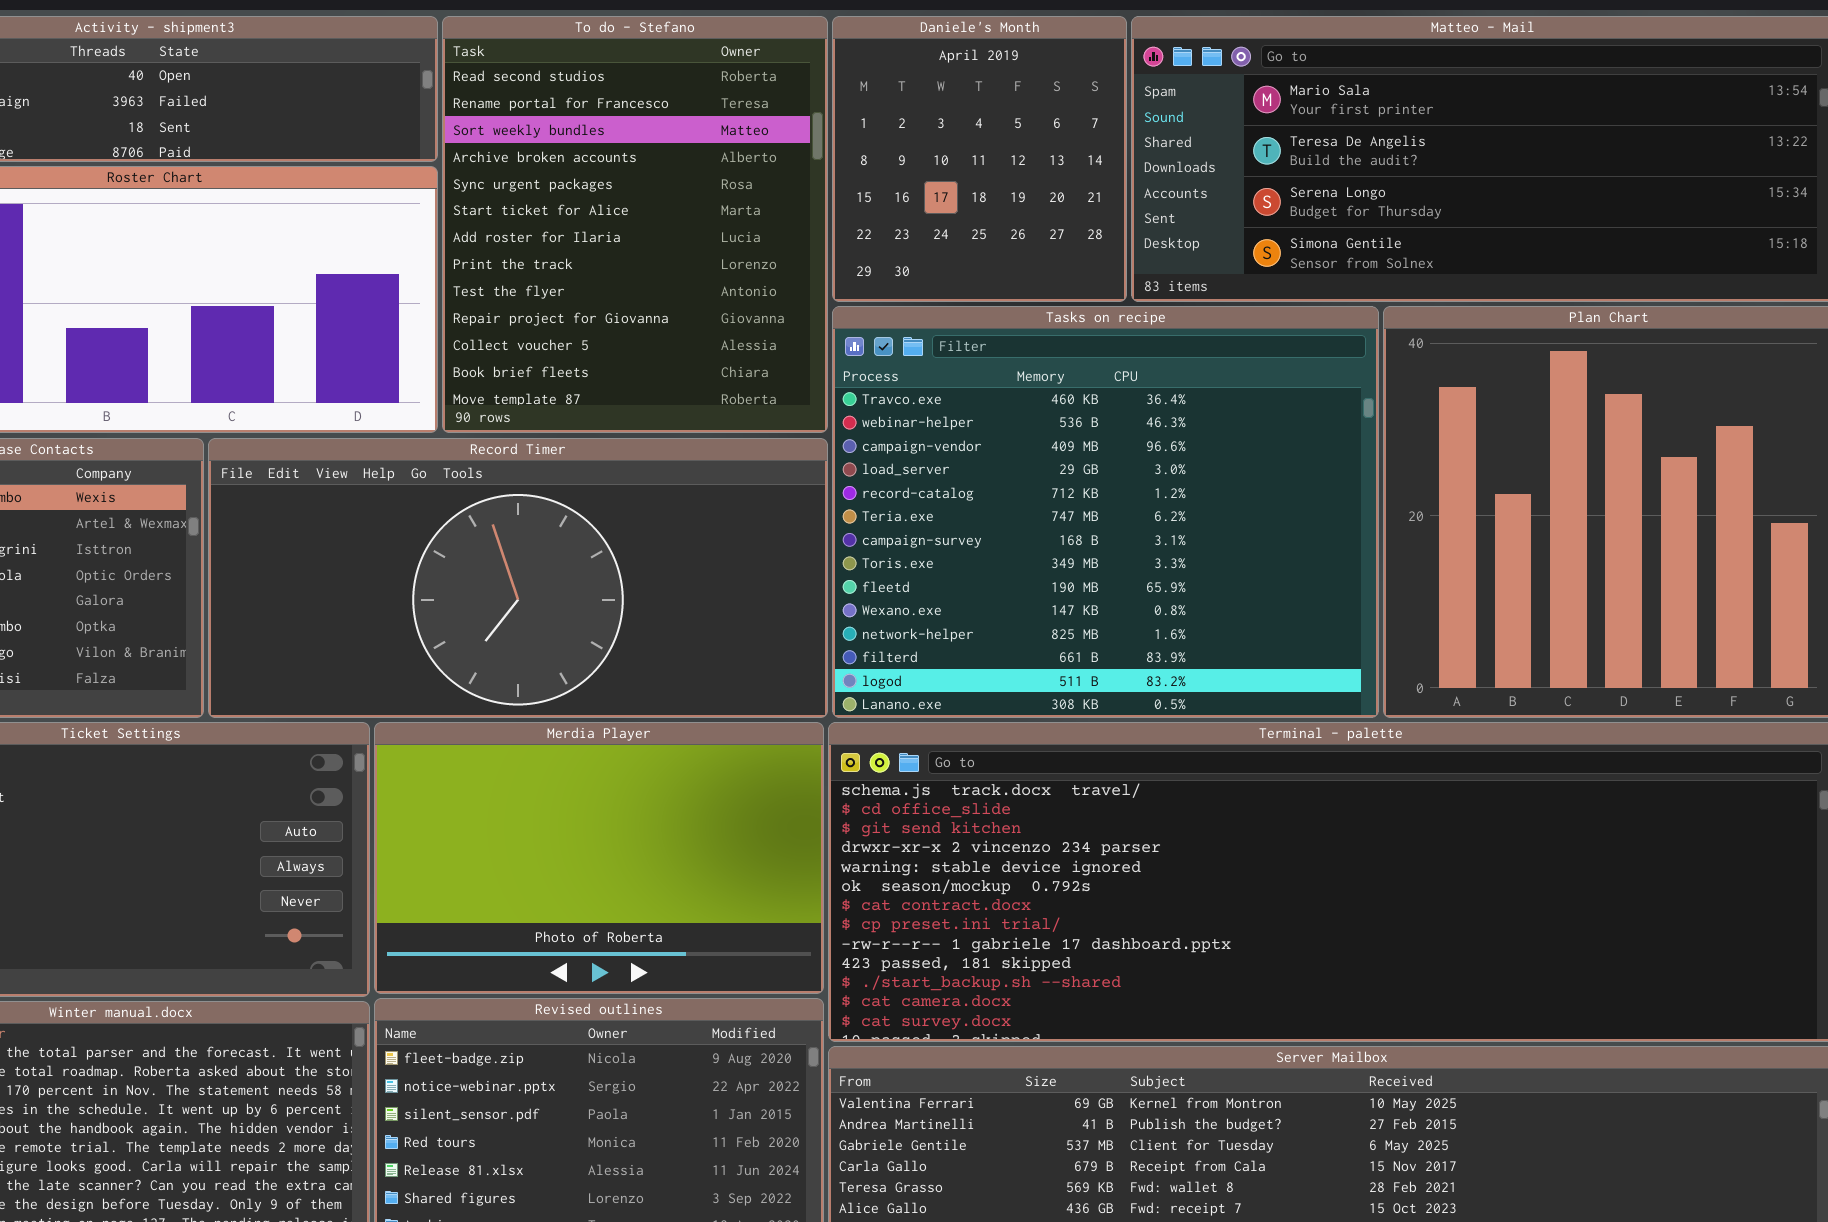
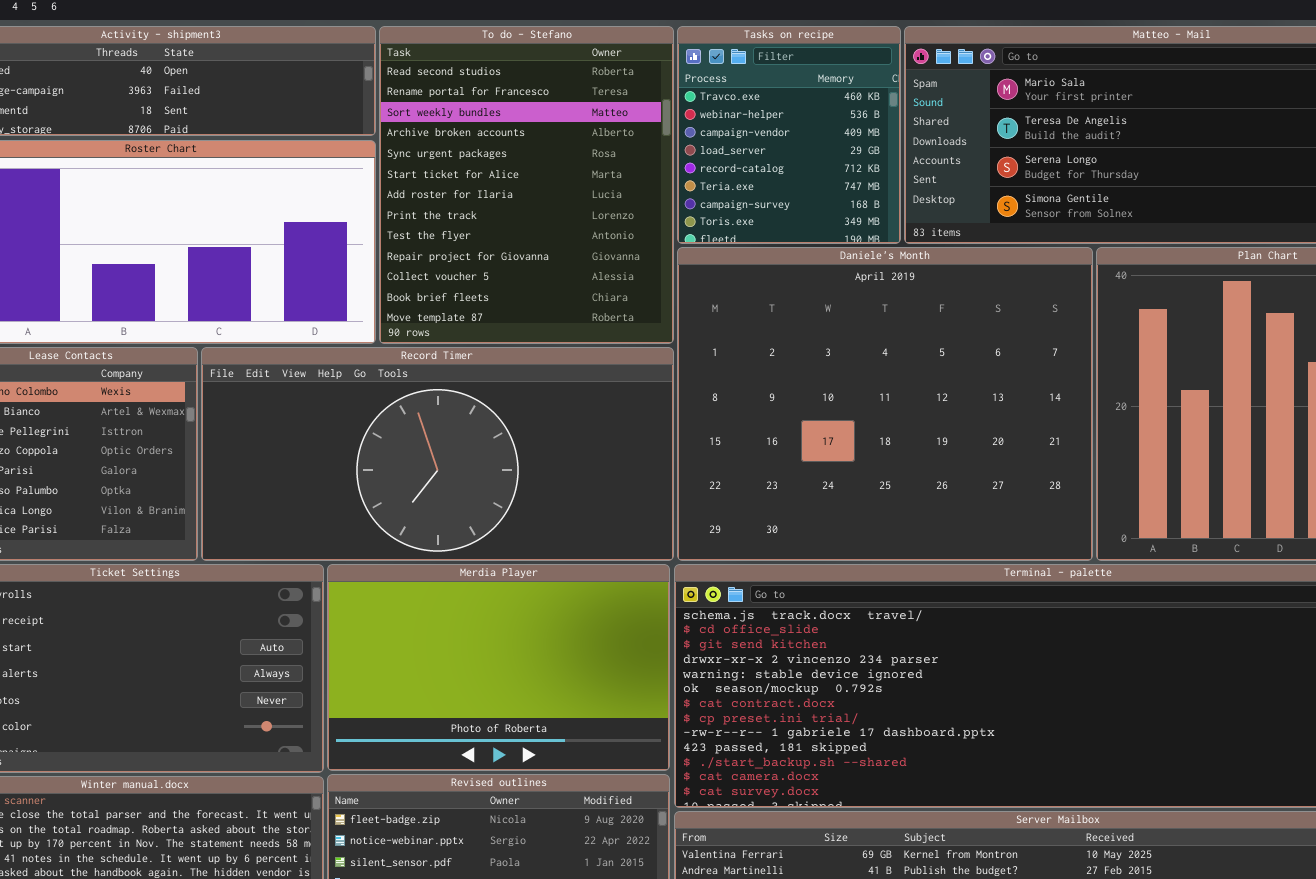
Daniele's Month: [832,16,1127,302] -> [677,247,1093,561], moved, resized
Tasks on recipe: [832,306,1379,718] -> [677,26,901,244], moved, resized

